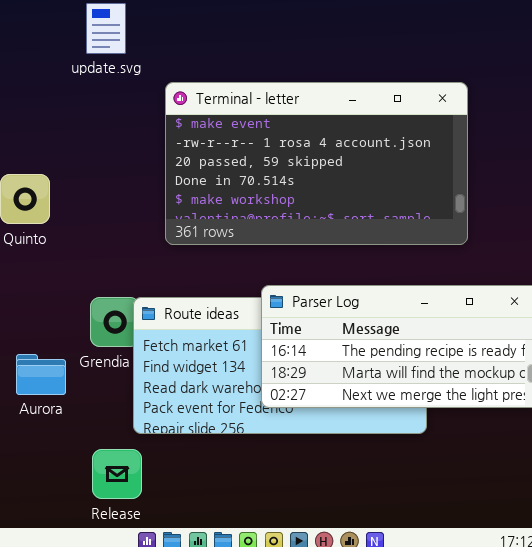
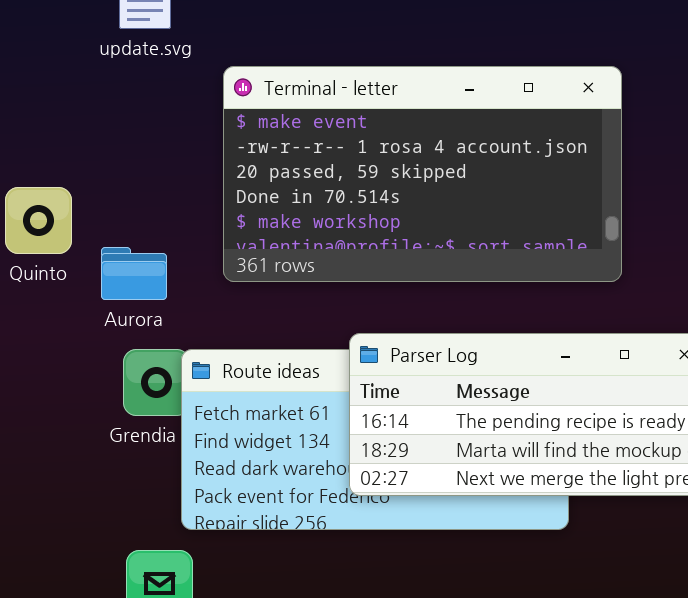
Aurora: [16,354,66,395] -> [101,247,167,300], moved

